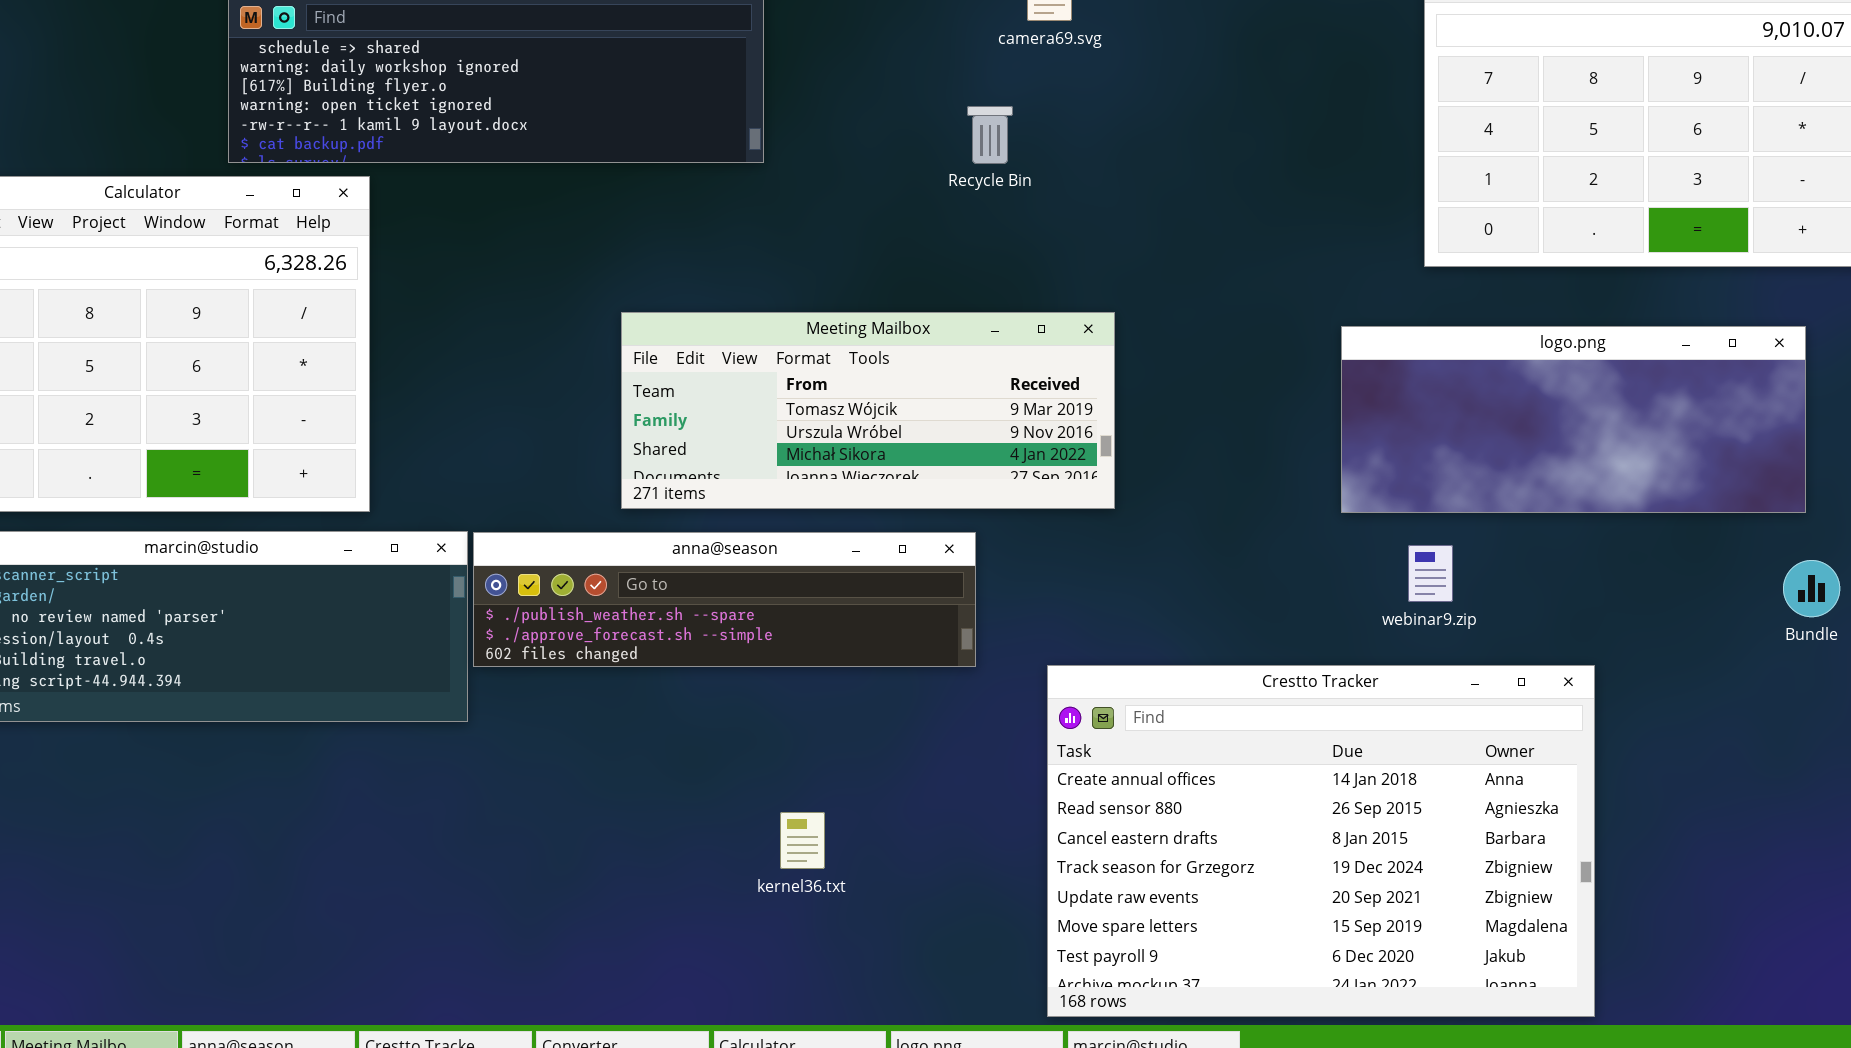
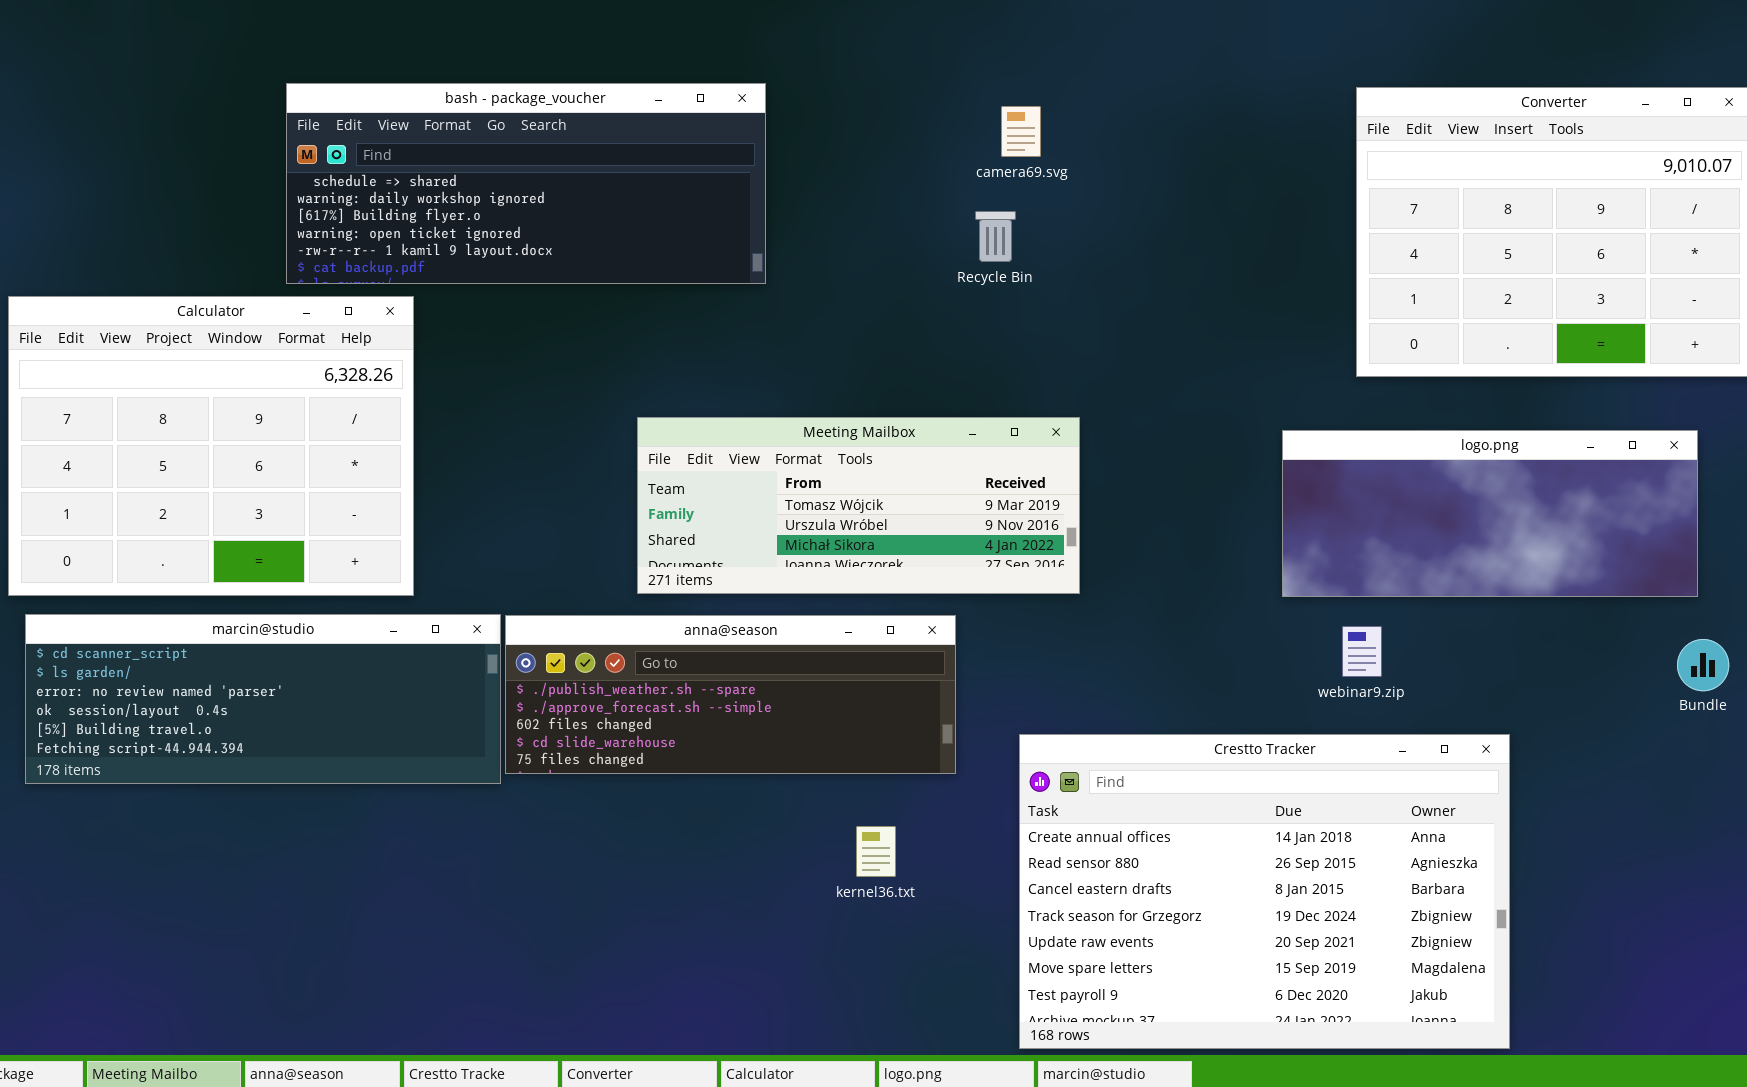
Recycle Bin: [967,106,1013,164] -> [975,211,1016,262], moved
anna@season: [473,532,976,667] -> [505,615,956,774], resized
kernel36.txt: [780,812,825,869] -> [856,826,896,877], moved

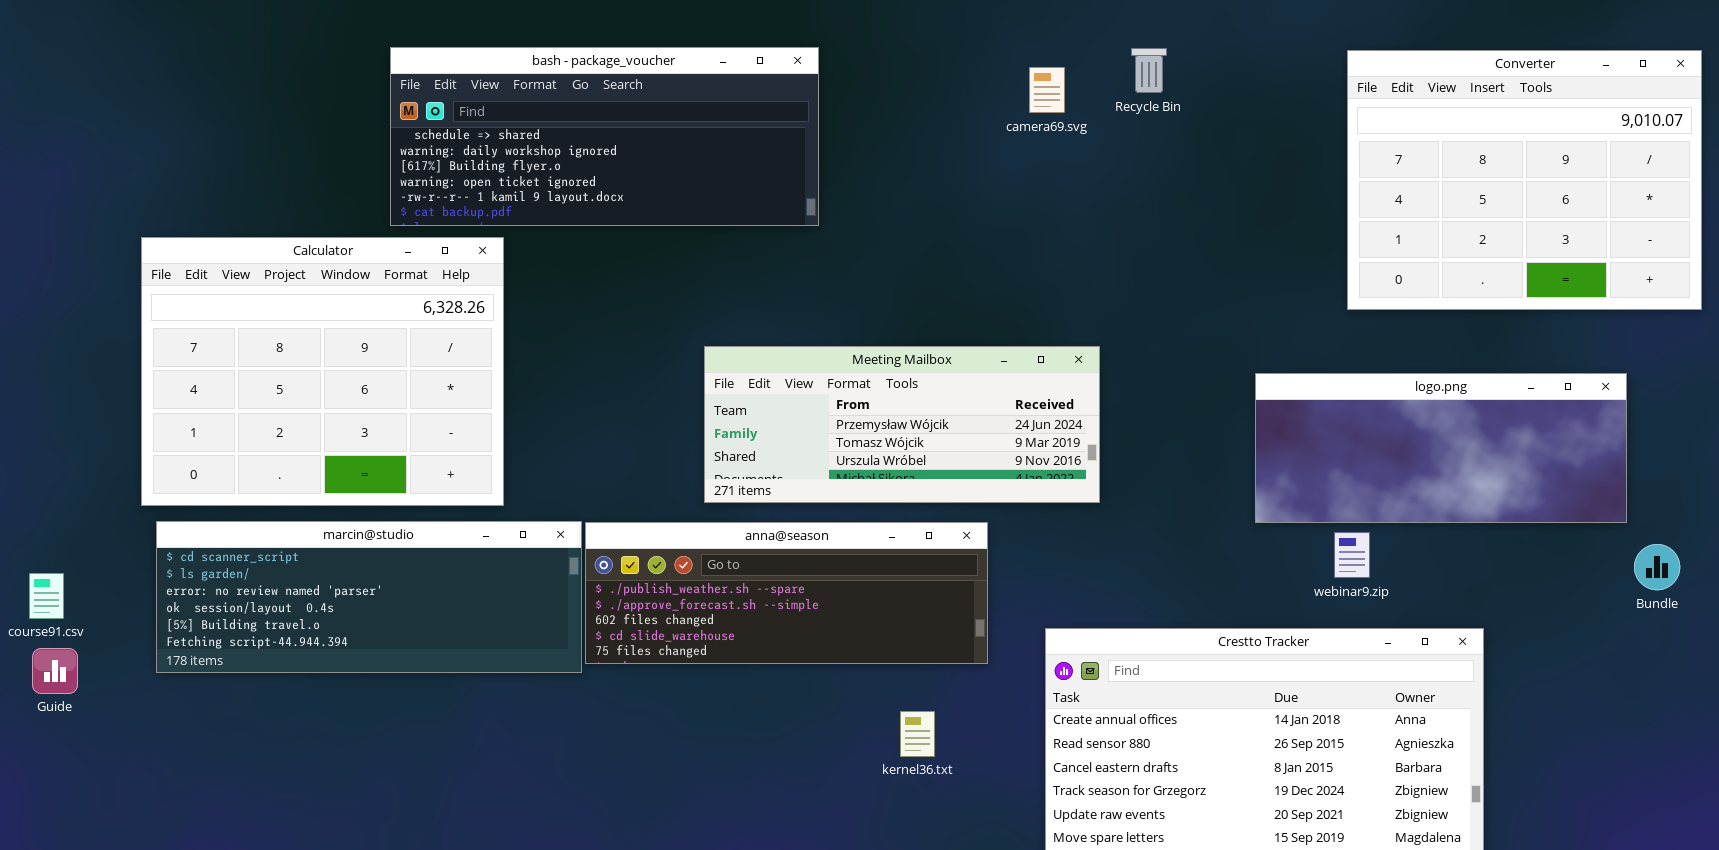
Recycle Bin: [975,211,1016,262] -> [1131,48,1167,93], moved
Meeting Mailbox: [637,417,1080,594] -> [704,346,1100,503], scrolled up 1 row
logo.png: [1282,430,1698,597] -> [1255,373,1627,523], moved

